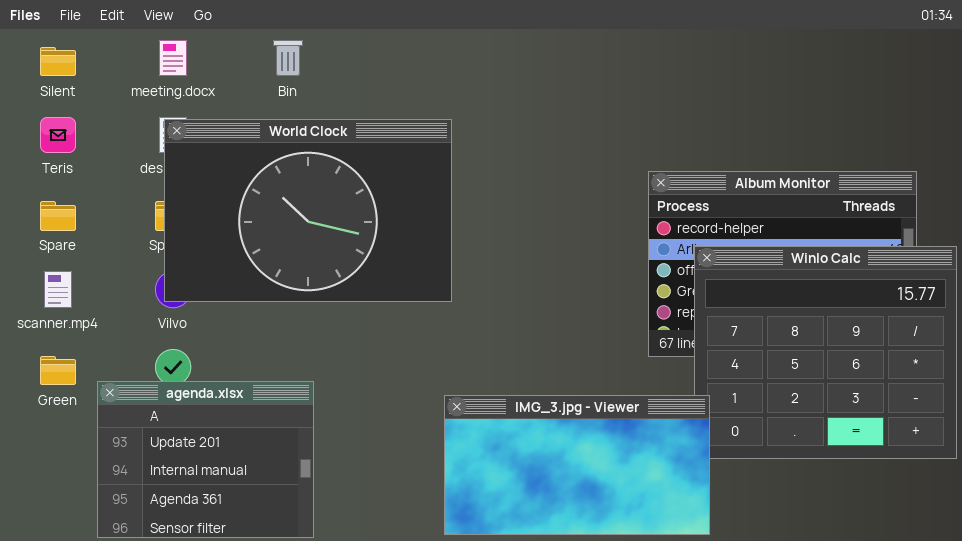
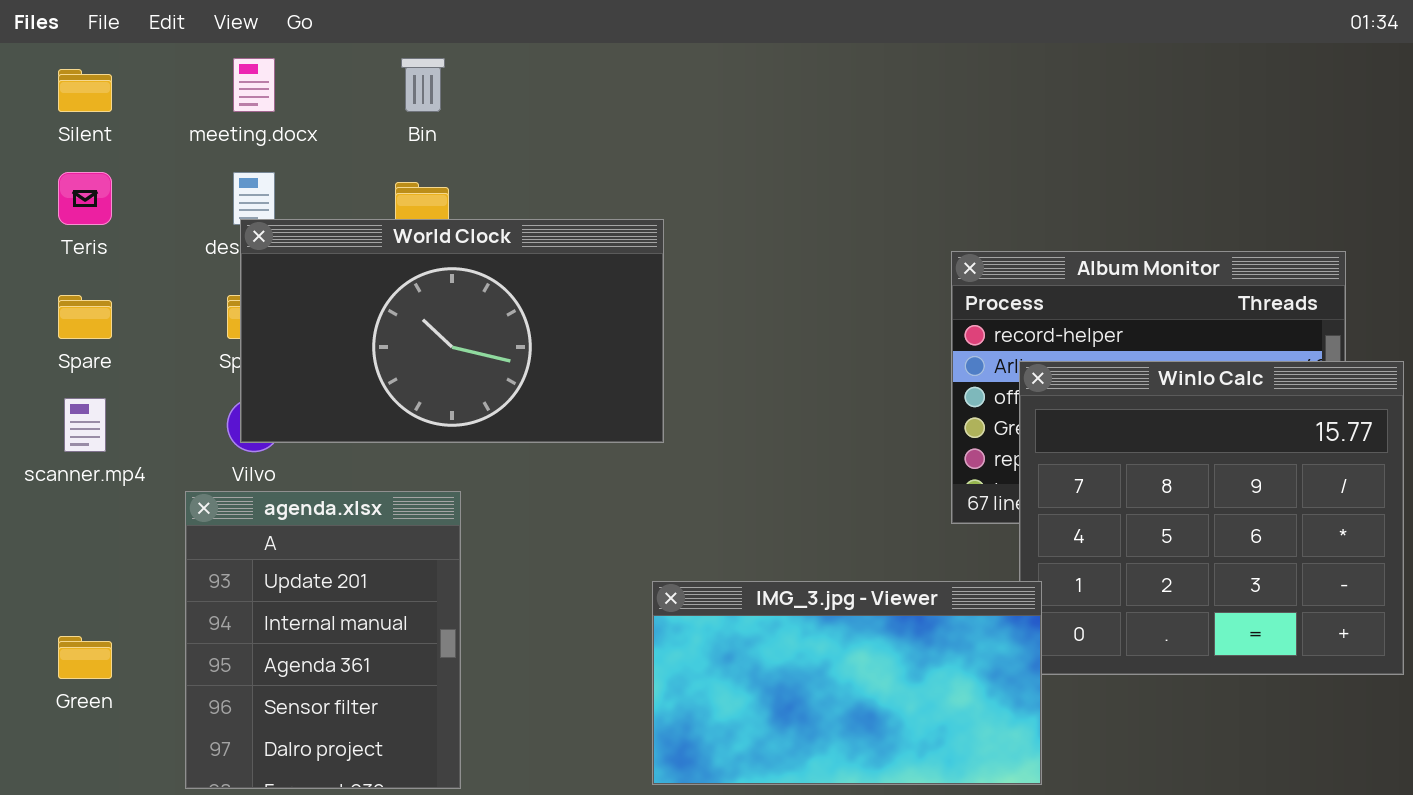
World Clock: [164,119,452,302] -> [240,219,664,443], resized
Green: [40,356,76,385] -> [58,636,112,679], moved
agenda.xlsx: [97,381,314,538] -> [185,491,461,789], resized

